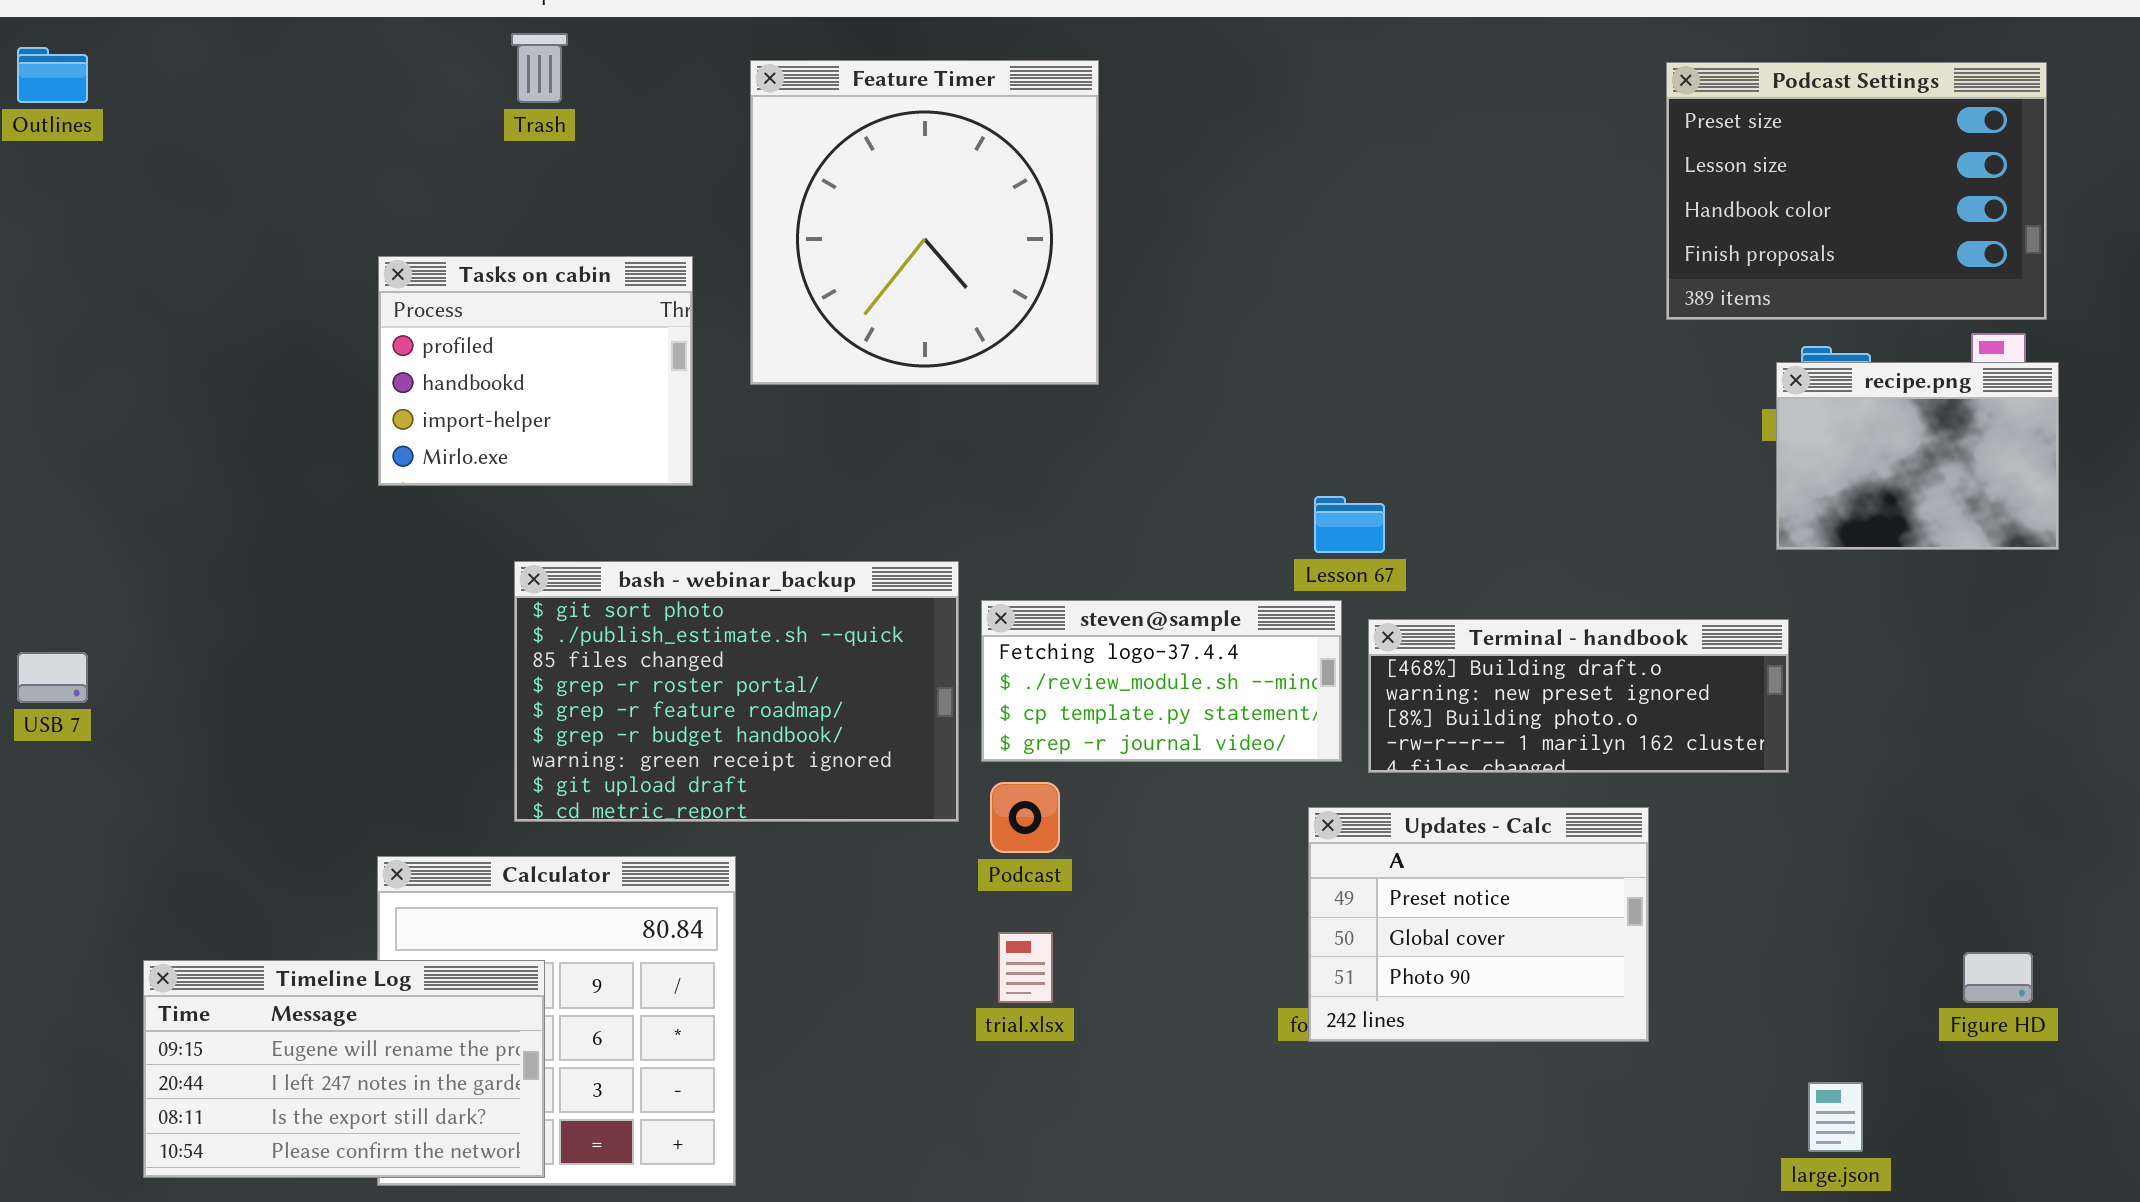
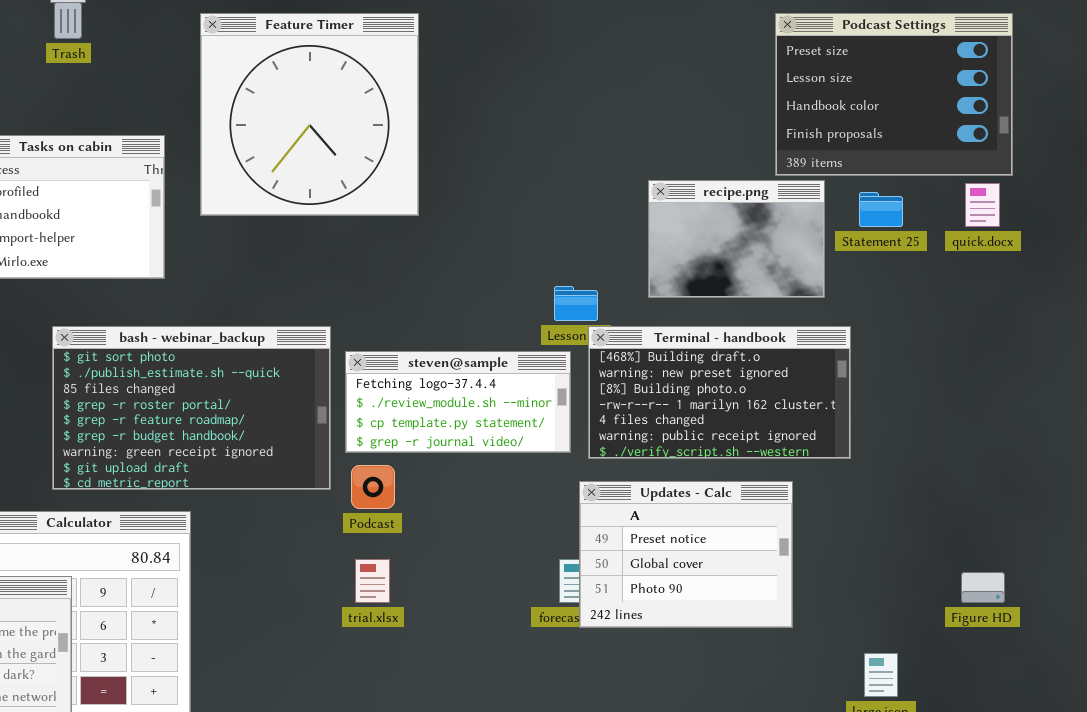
recipe.png: [1776,362,2059,550] -> [648,180,825,298], moved
Terminal - handbook: [1368,619,1789,773] -> [588,326,851,459], resized
Updates - Calc: [1308,807,1649,1042] -> [579,481,793,628], moved

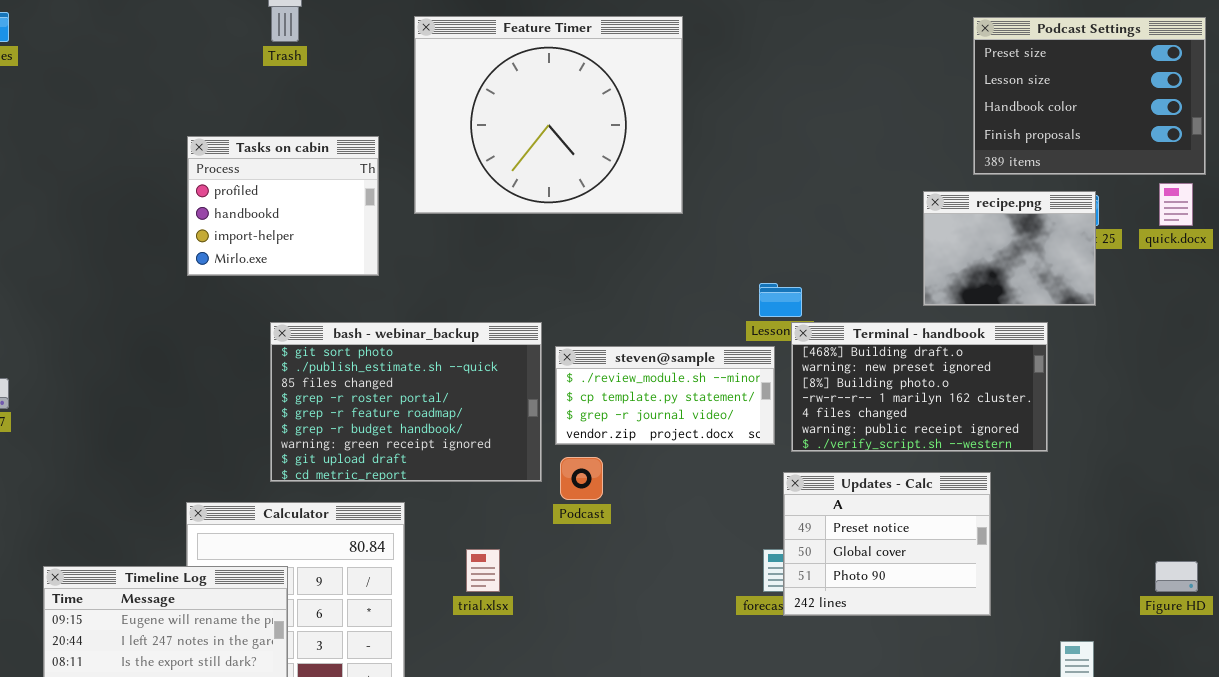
Feature Timer: [200,13,419,216] -> [414,16,683,214], resized
recipe.png: [648,180,825,298] -> [923,191,1096,306], moved
steven@sample: [345,351,571,453] -> [555,346,775,445], scrolled down 1 row
trial.xlsx: [355,559,390,603] -> [466,549,500,592], moved

